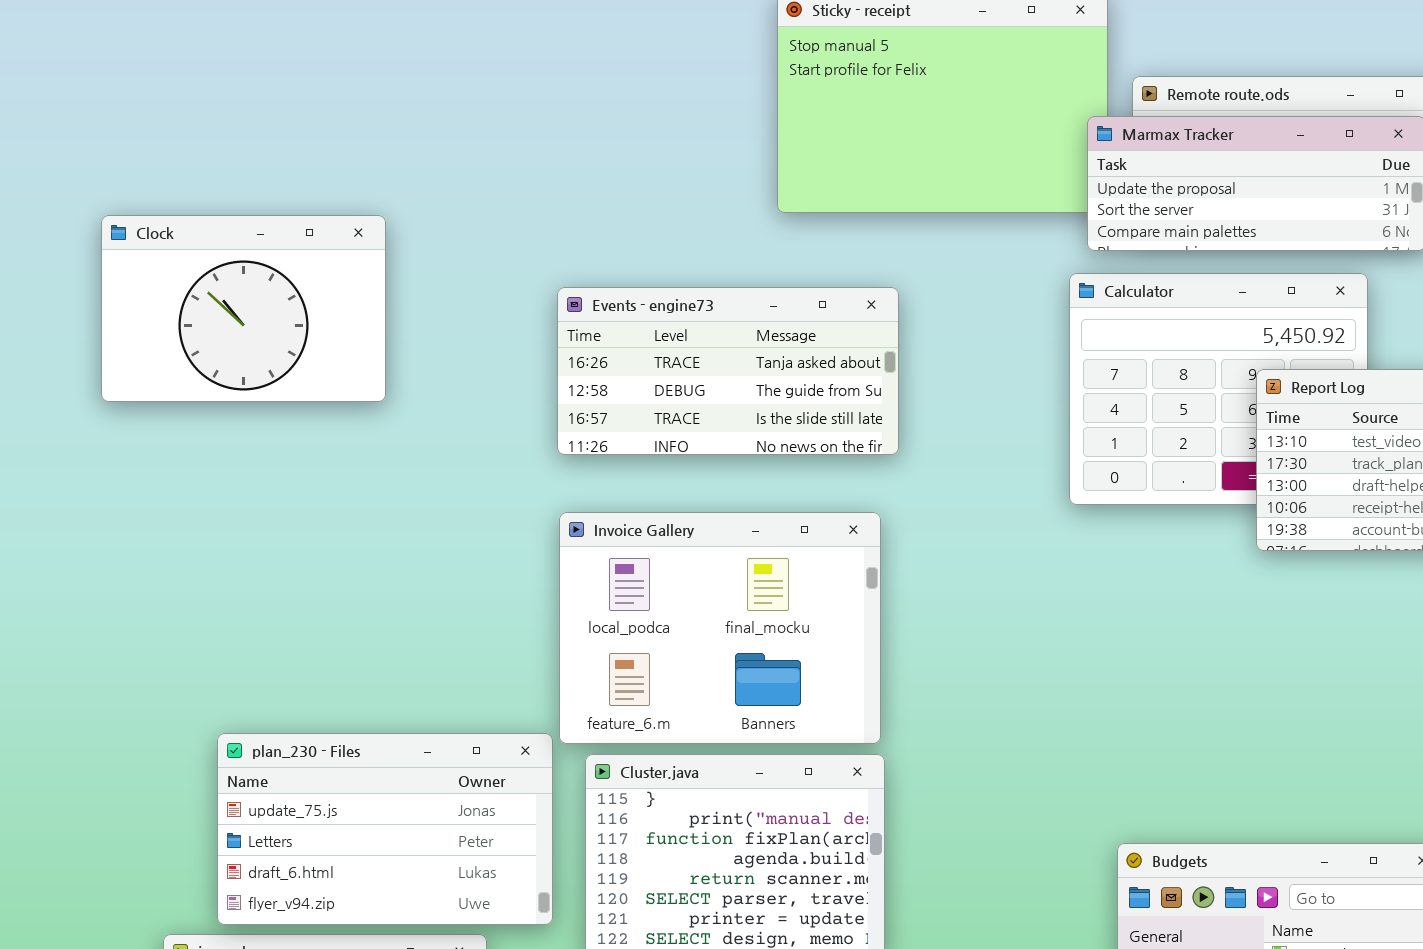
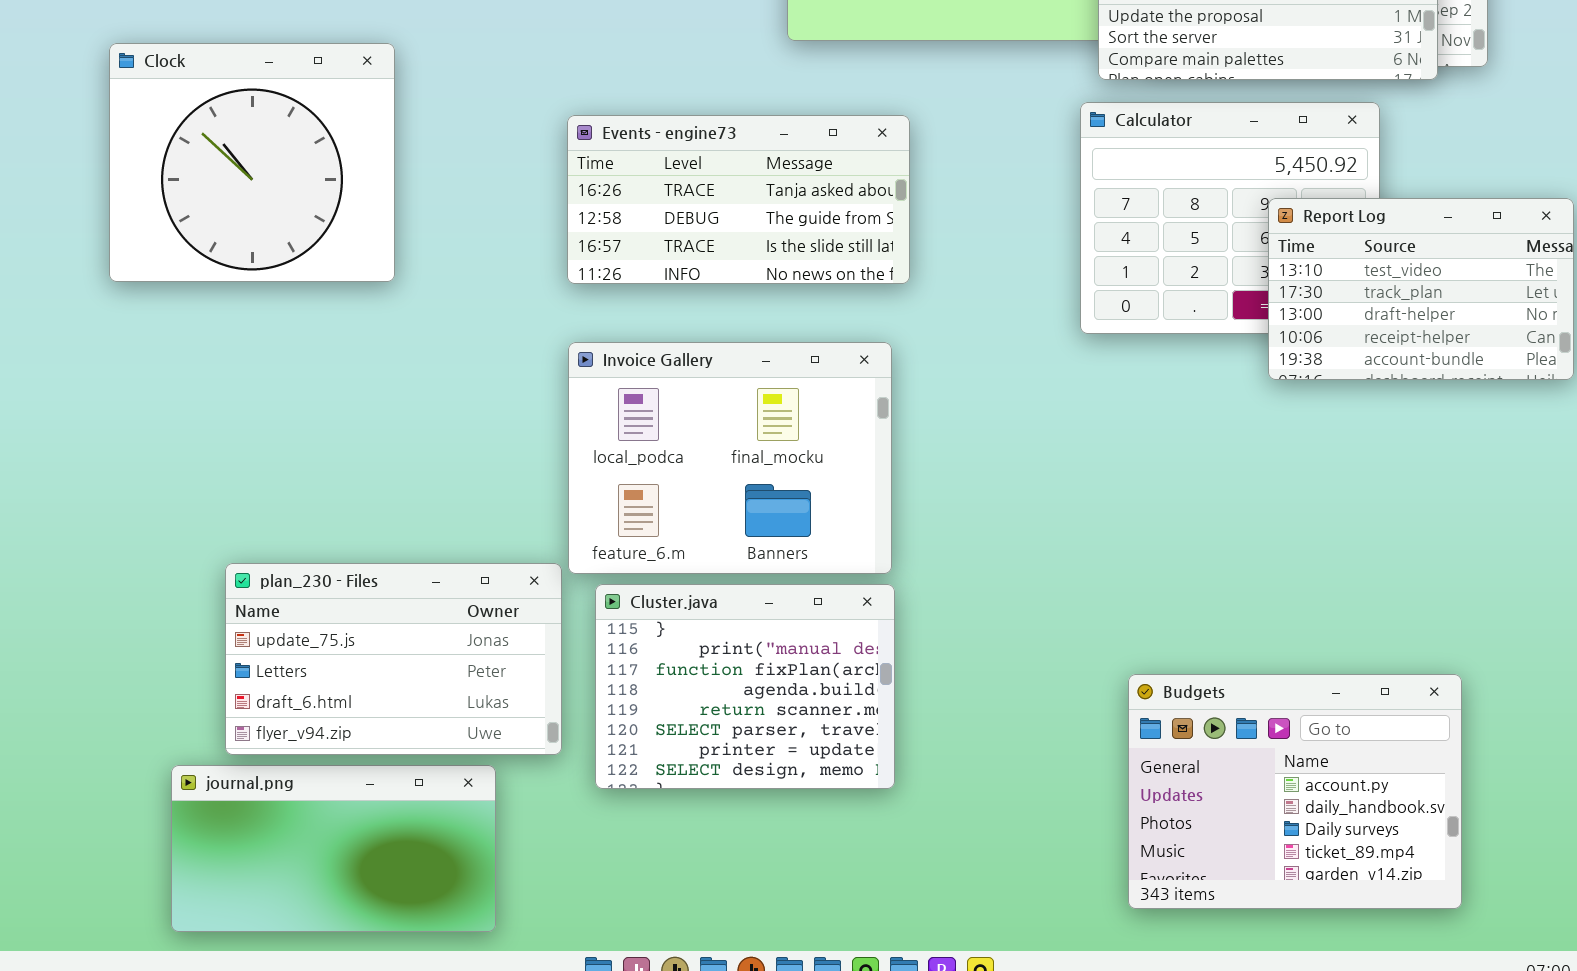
Clock: [101,215,386,402] -> [109,43,395,282], resized

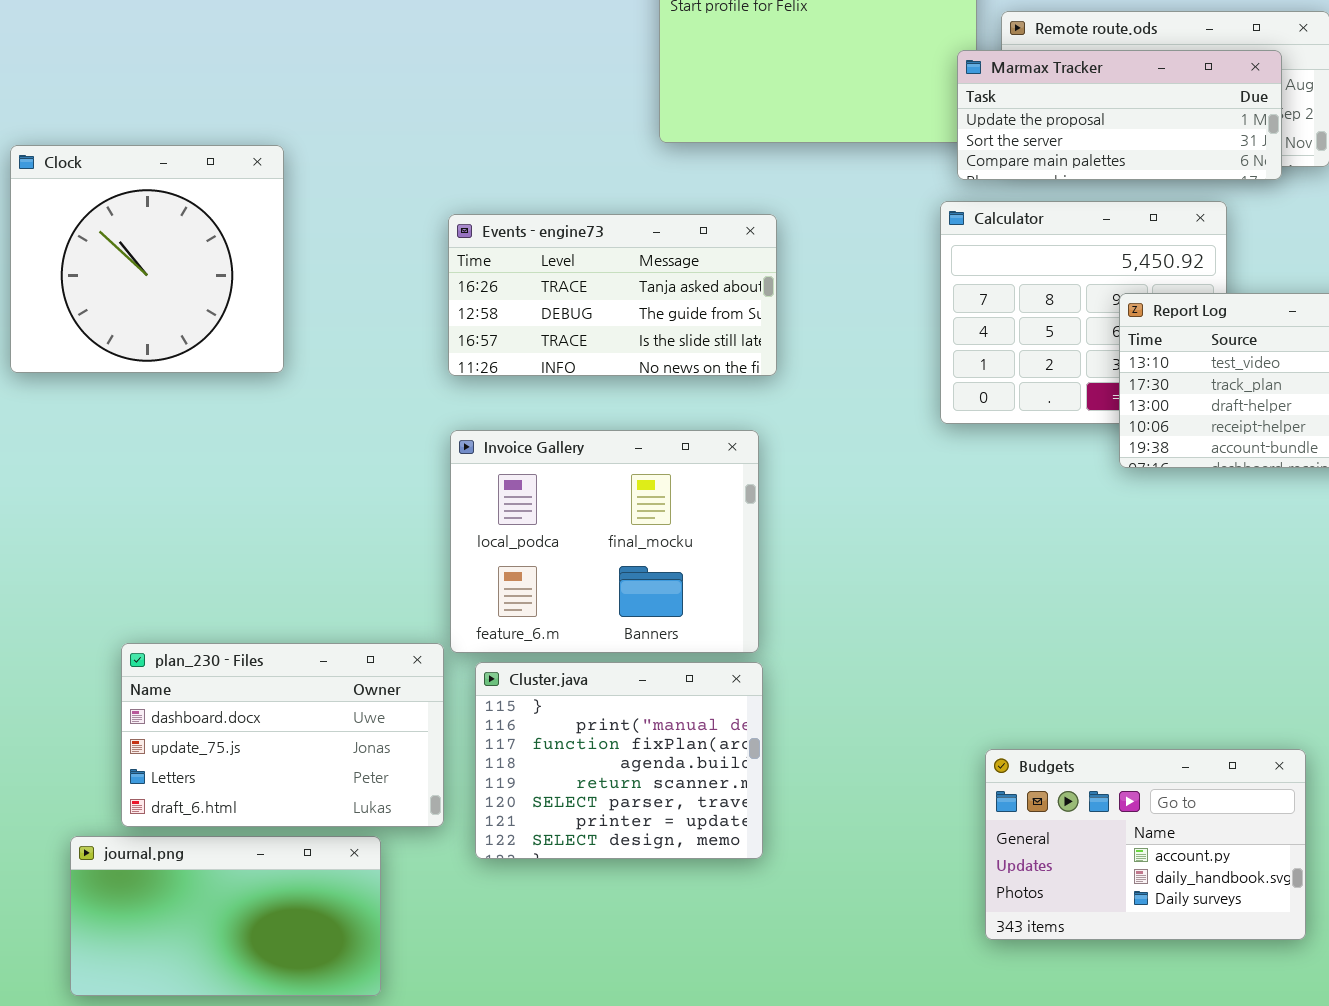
plan_230 - Files: [225,563,562,755] -> [121,643,444,827], scrolled up 1 row
Budgets: [1128,674,1462,909] -> [985,749,1306,940], resized

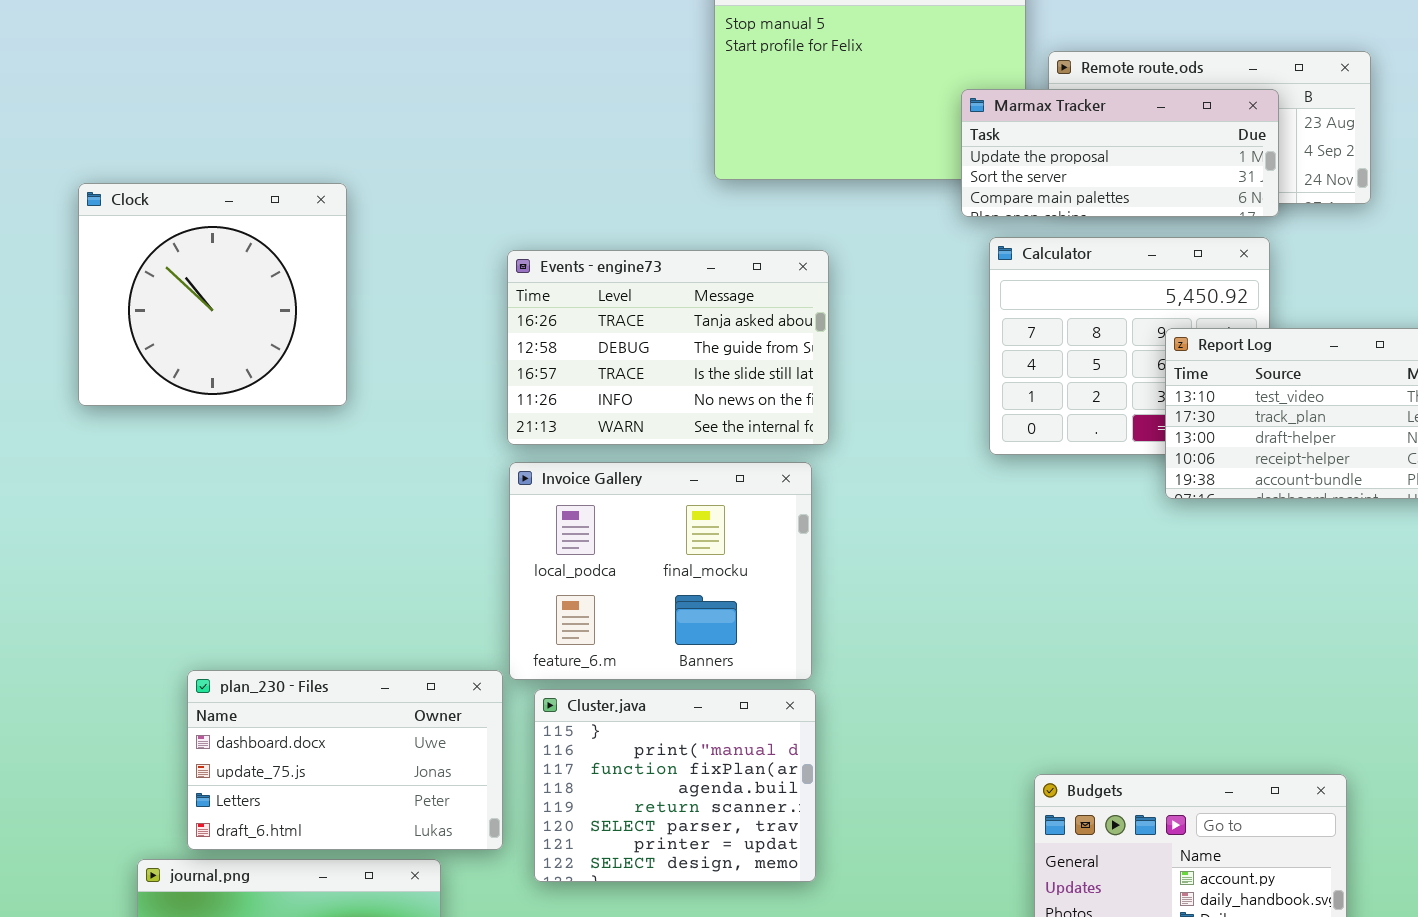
Marmax Tracker: [957,50,1282,180] -> [961,89,1279,217], moved
Events - engine73: [448,214,777,376] -> [507,250,829,445], resized

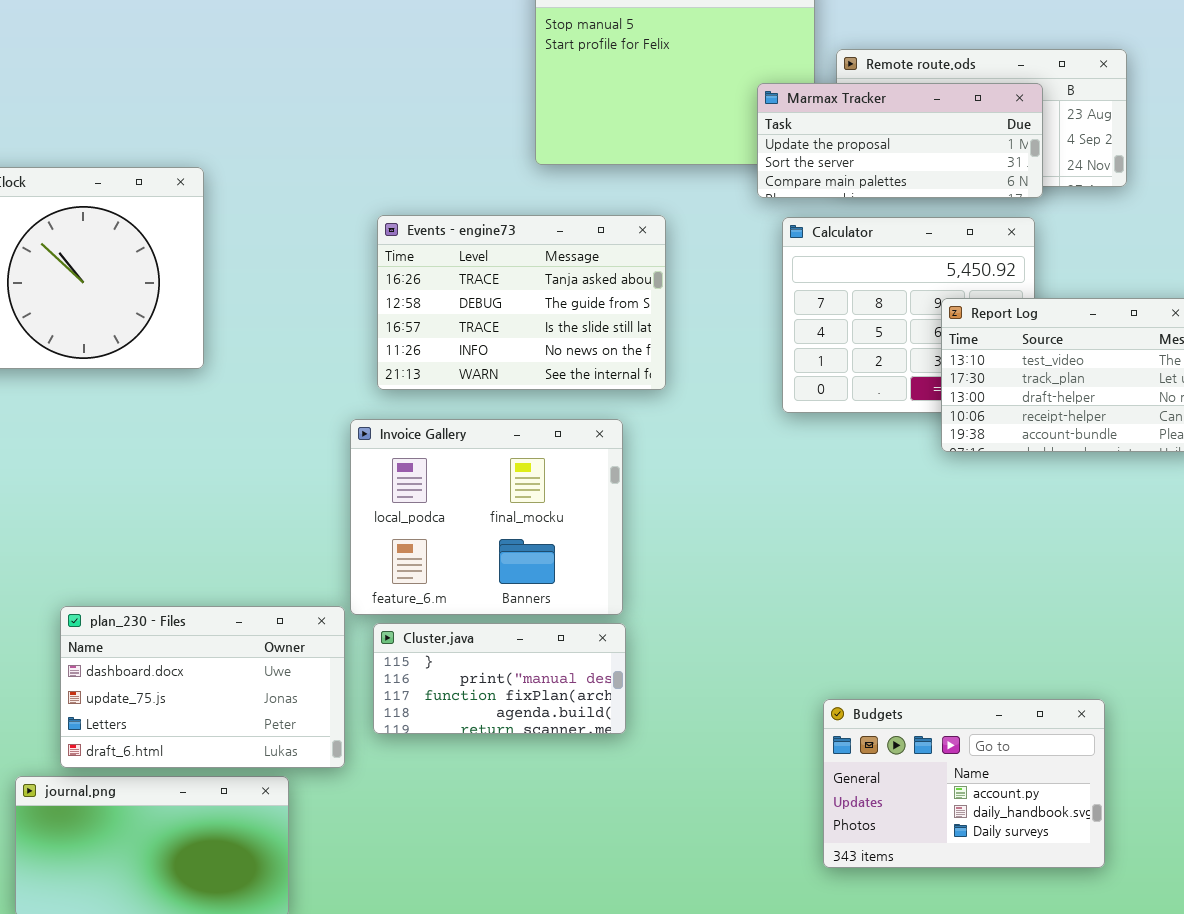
Events - engine73: [507,250,829,445] -> [377,215,666,390], moved
Cluster.java: [534,689,816,882] -> [373,623,626,734], resized

